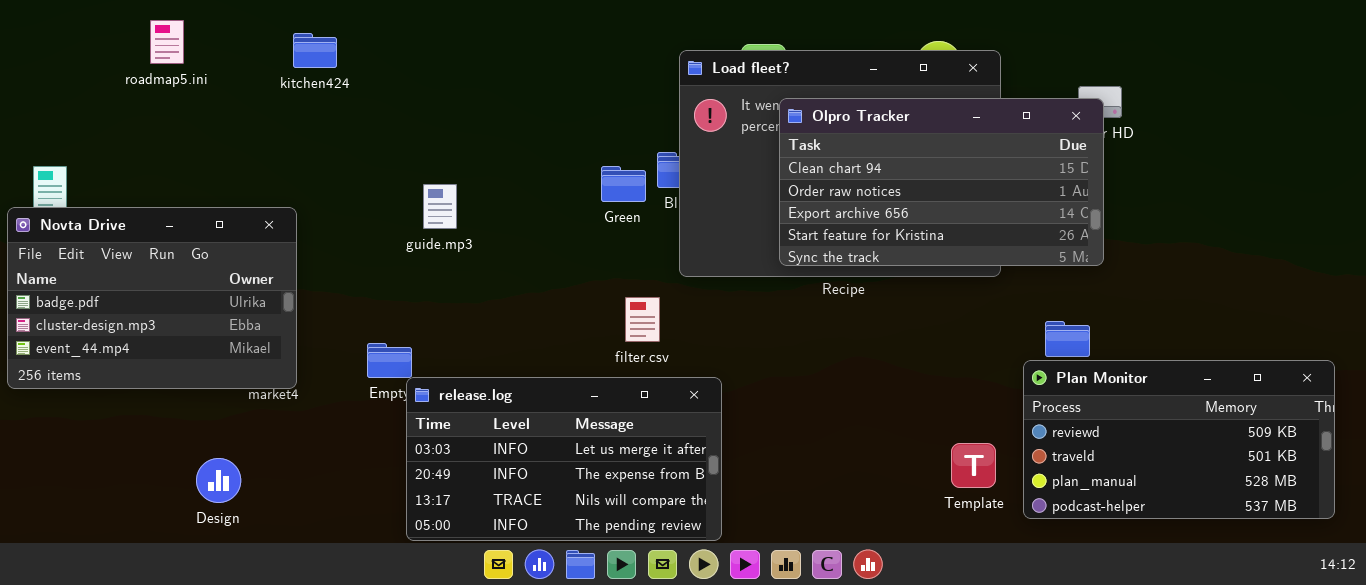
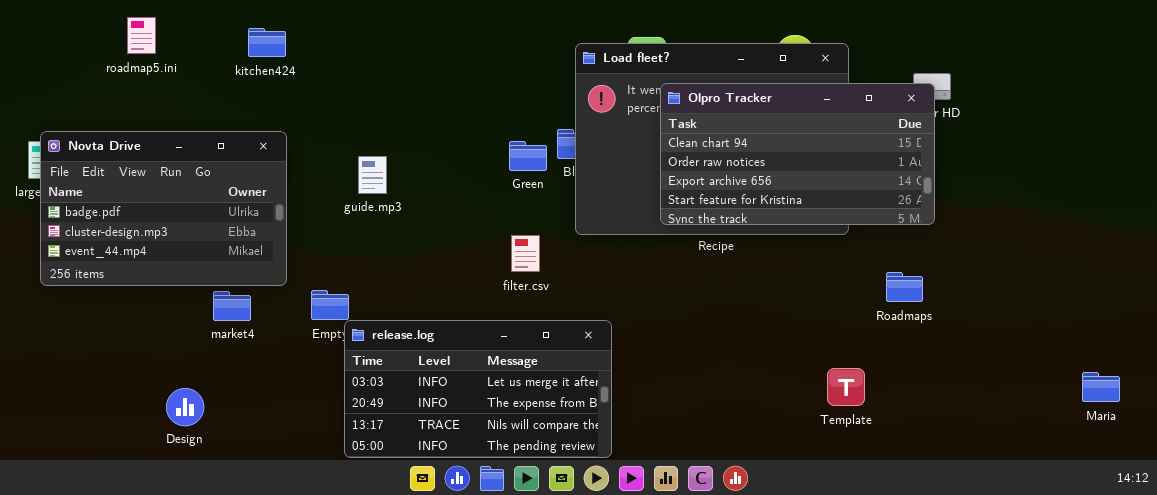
Novta Drive: [7,207,297,389] -> [40,131,287,286], moved
filter.csv: [625,297,660,342] -> [511,235,540,272], moved
Plan Monitor: [1023,360,1335,519] -> none, closed
Template: [951,443,996,488] -> [827,368,865,406], moved

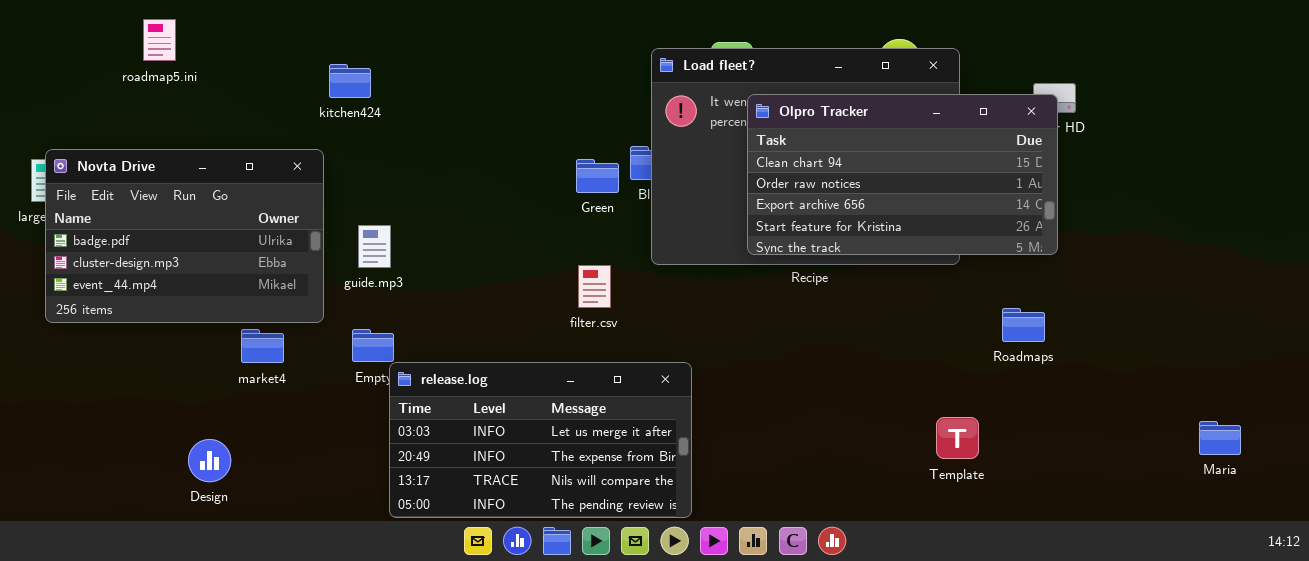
kitchen424: [248,28,286,57] -> [329,64,371,98], moved
guide.mp3: [358,156,387,194] -> [358,225,391,268], moved
Maria: [1082,372,1120,402] -> [1199,421,1241,455], moved

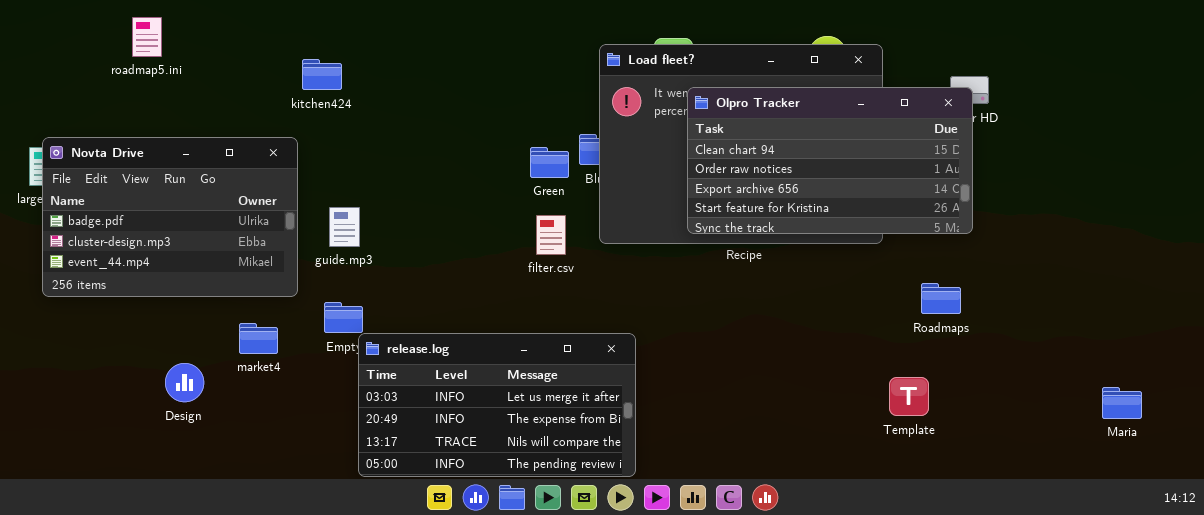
filter.csv: [578,265,611,308] -> [536,215,566,255], moved
market4: [241,329,284,363] -> [239,323,278,354], moved
Template: [936,417,979,459] -> [889,377,929,416], moved
Design: [188,439,231,482] -> [165,363,204,402], moved

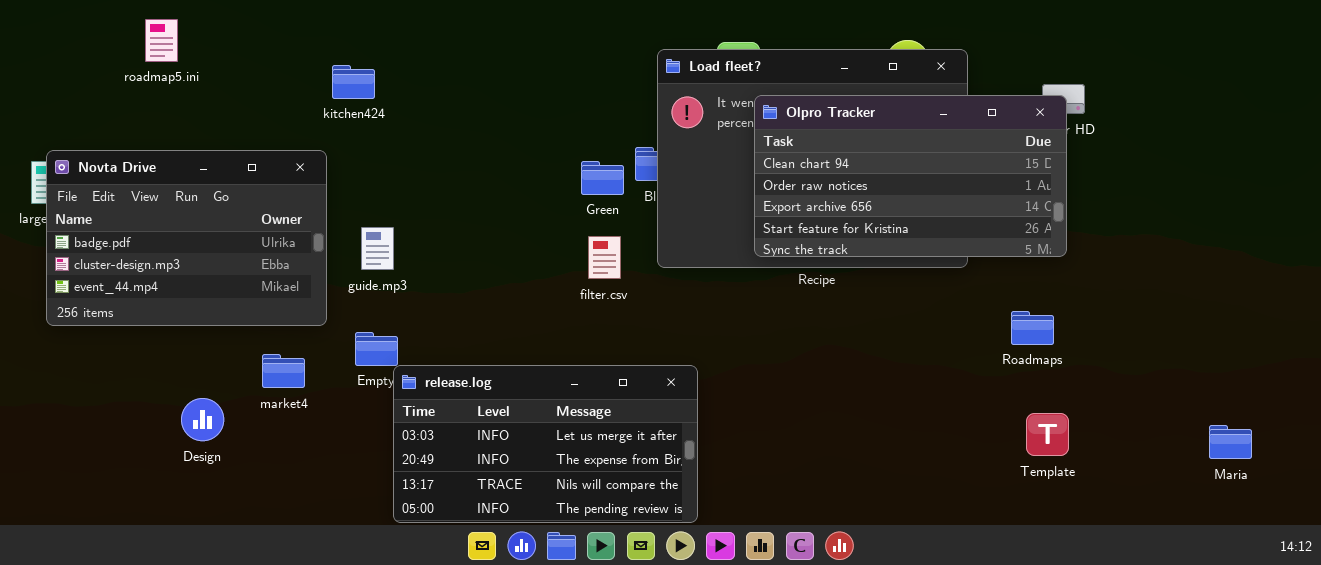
Template: [889,377,929,416] -> [1026,413,1069,456], moved

